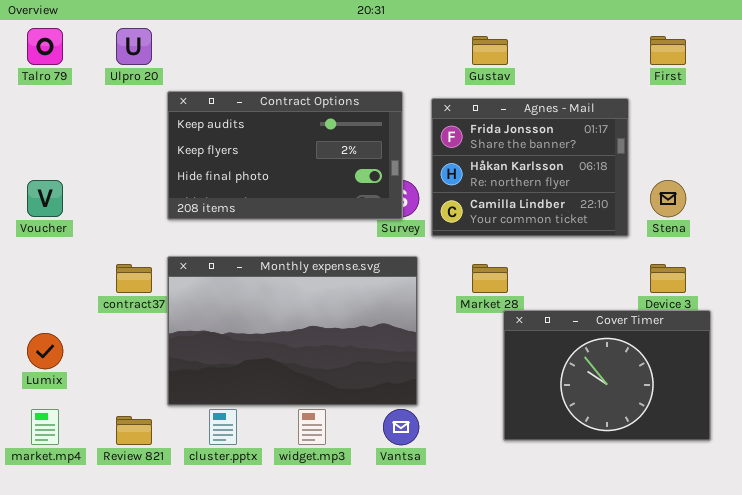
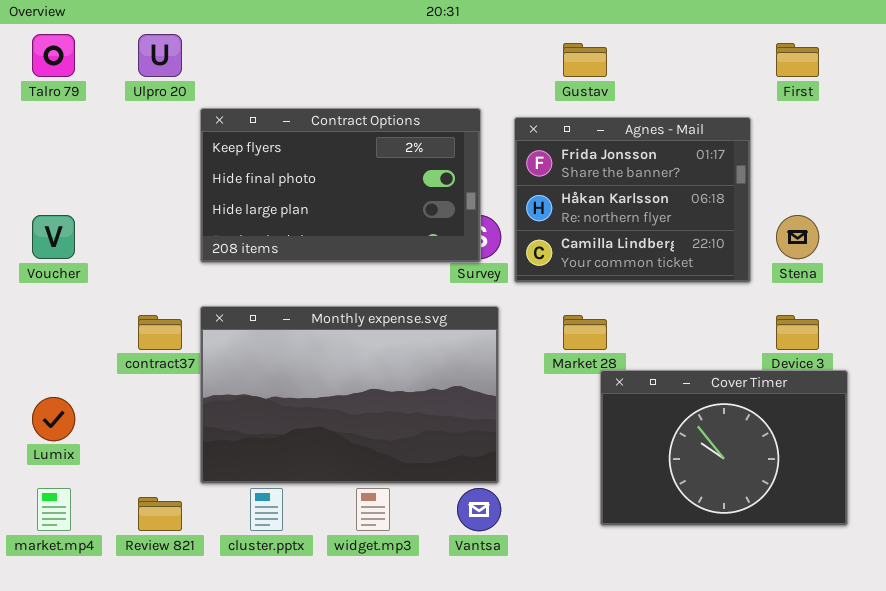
Contract Options: [167,91,403,220] -> [200,108,481,263], scrolled down 1 row

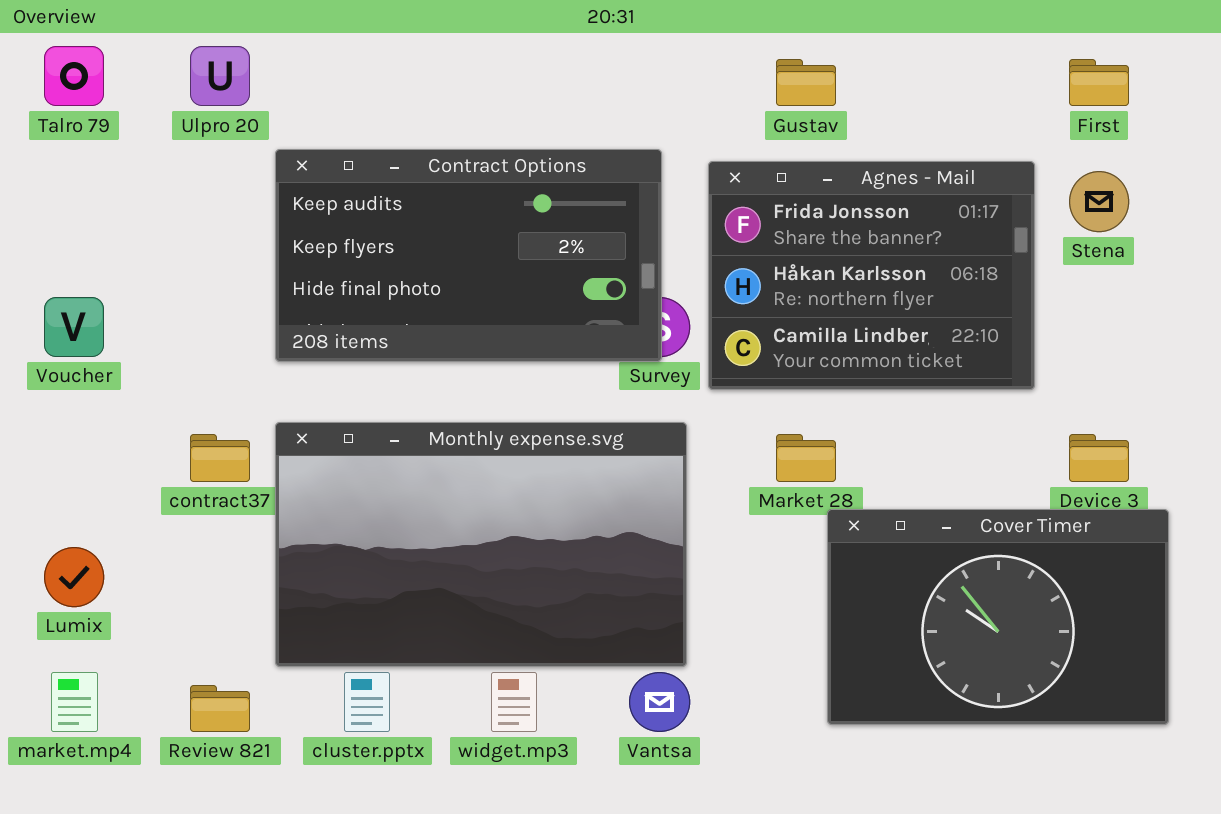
Contract Options: [200,108,481,263] -> [275,149,662,362], scrolled up 1 row
Stena: [776,215,819,259] -> [1069,171,1129,232], moved

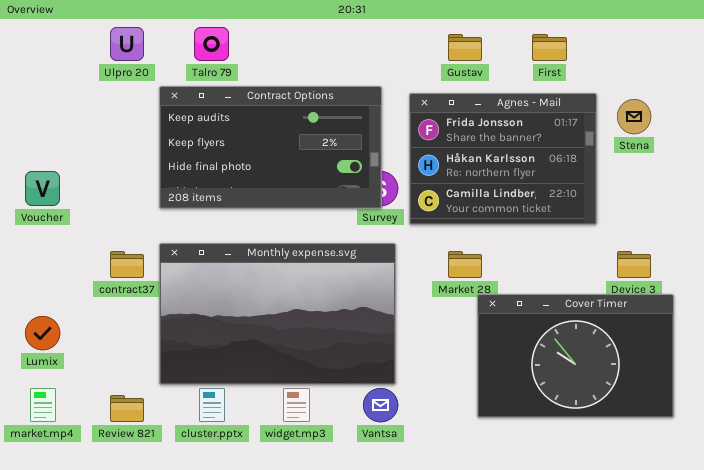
Talro 79: [44,46,104,106] -> [194,27,229,61], moved
First: [1069,59,1129,106] -> [532,34,567,61], moved

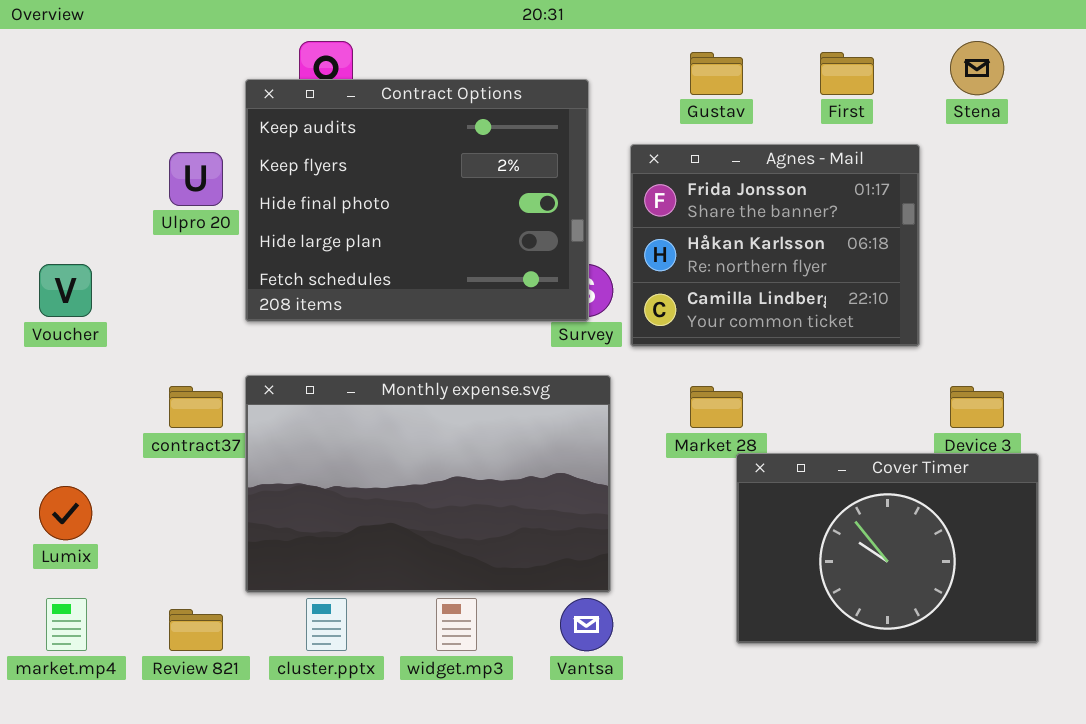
Ulpro 20: [110,27,144,61] -> [169,152,223,206], moved
Contract Options: [159,86,382,209] -> [245,79,589,322], resized
Stena: [617,99,651,134] -> [950,41,1004,95], moved

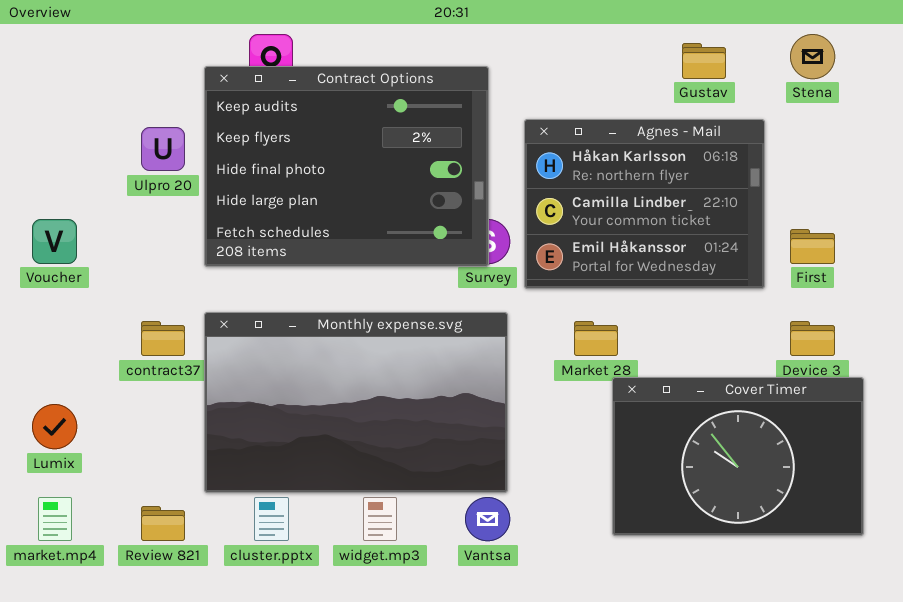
Gustav: [690,52,743,95] -> [682,43,726,79], moved
First: [820,52,874,95] -> [790,229,835,264], moved
Agnes - Mail: [630,144,920,347] -> [524,119,765,289], scrolled down 1 row

